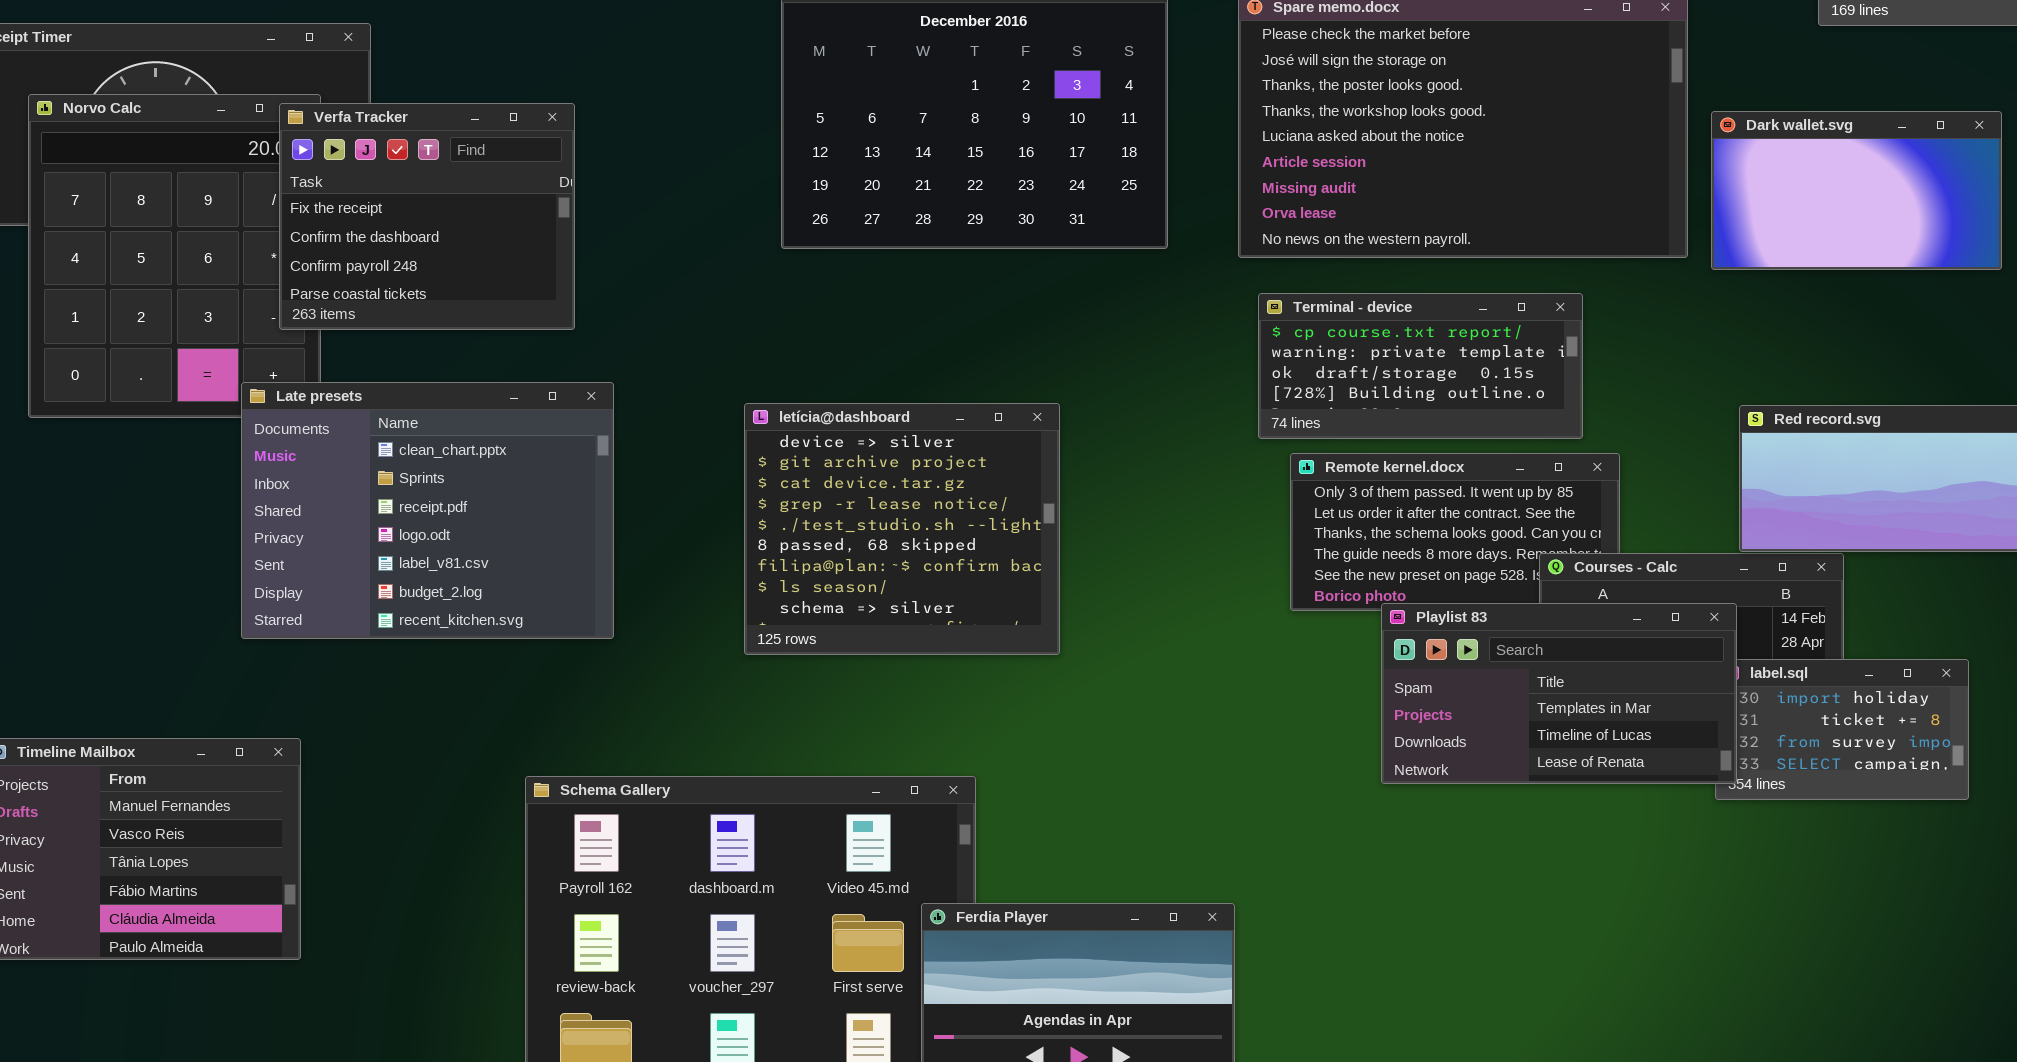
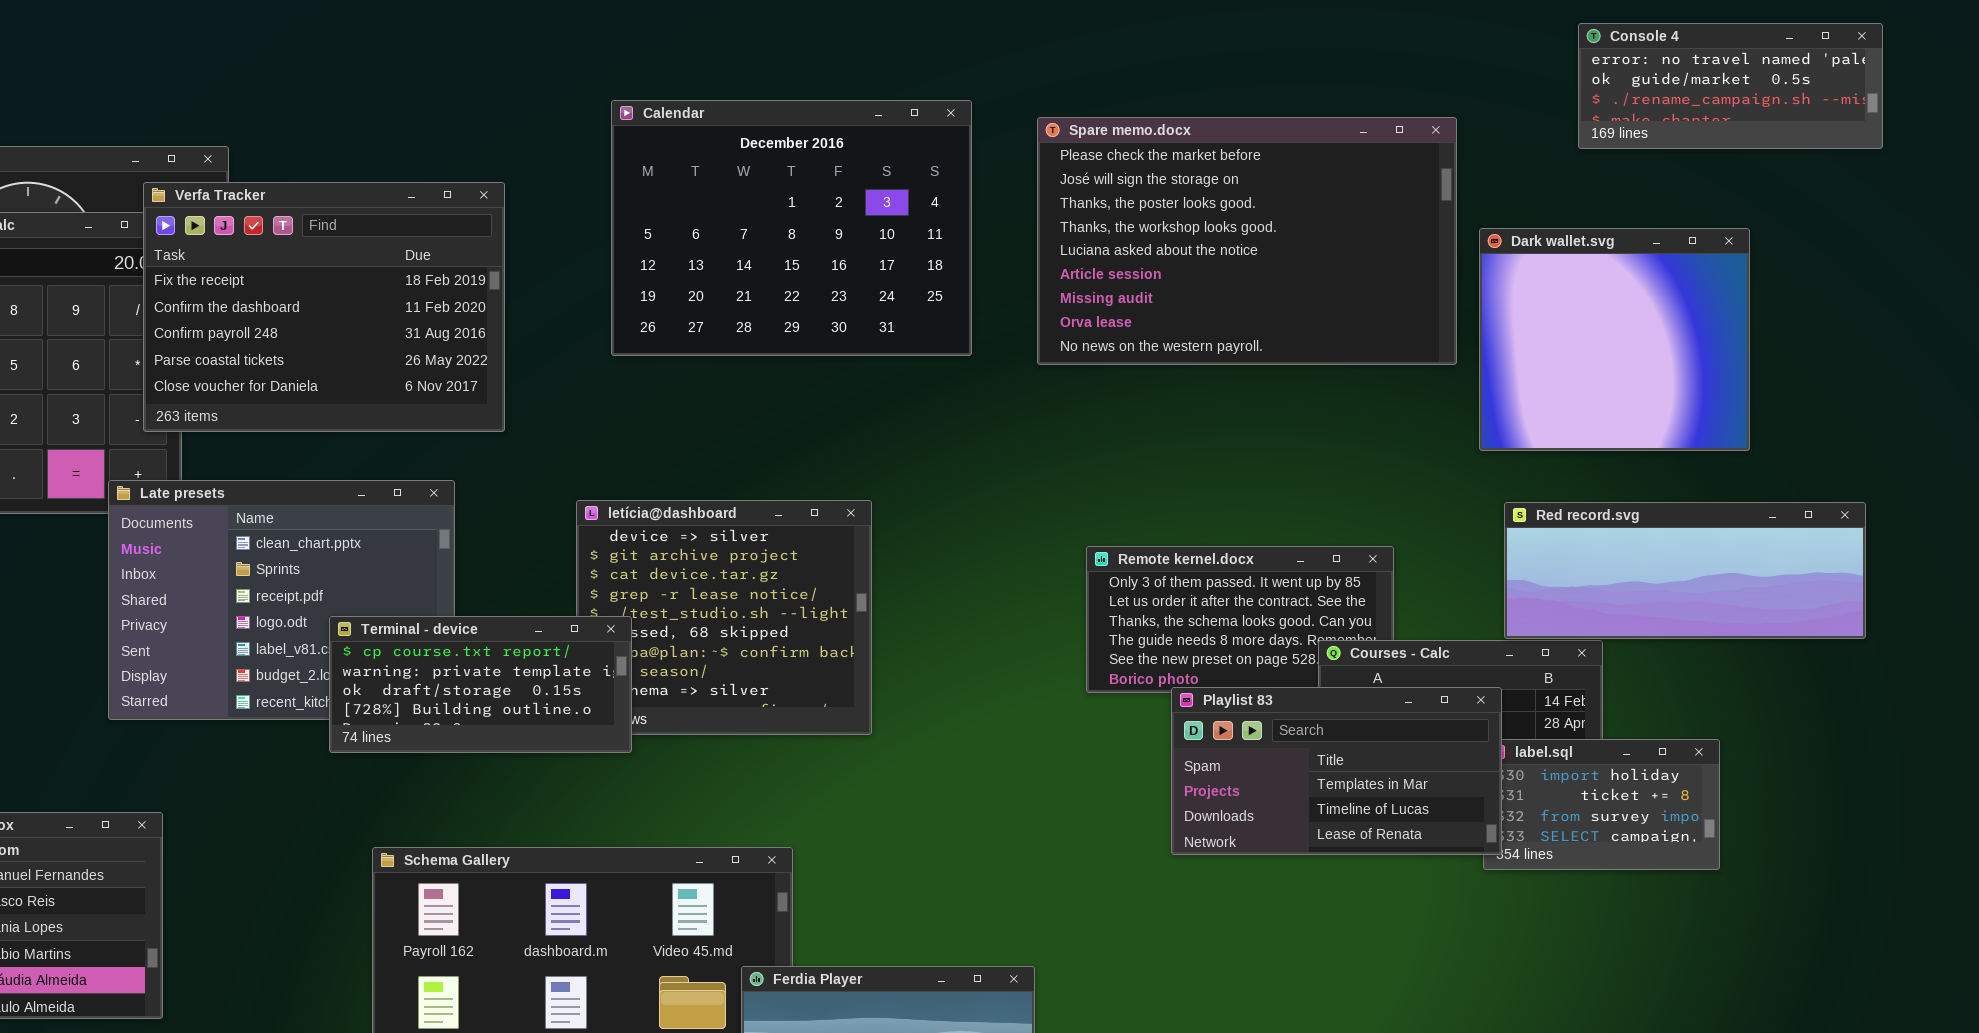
Verfa Tracker: [279,103,575,330] -> [143,182,505,432], resized
Dark wallet.svg: [1711,111,2002,270] -> [1479,228,1750,451], resized
Terminal - device: [1258,293,1583,439] -> [329,616,632,753], moved

